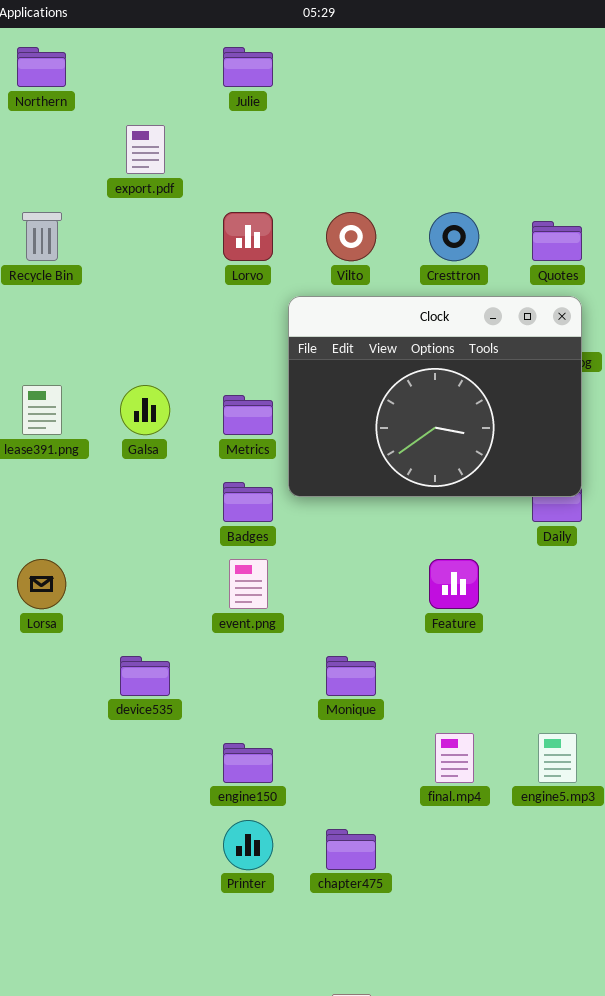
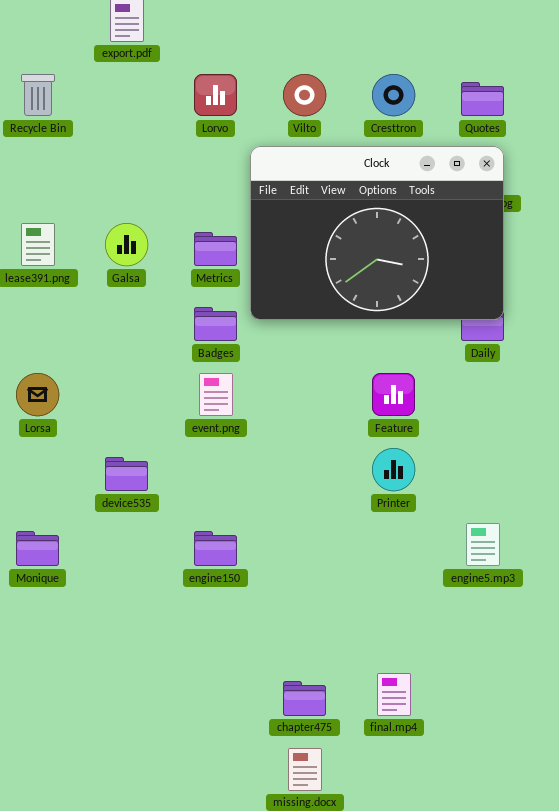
Monique: [326,656,376,696] -> [16,531,59,566], moved
final.mp4: [435,733,474,783] -> [377,673,411,716], moved
Printer: [223,820,273,870] -> [372,448,415,491], moved
chapter475: [326,829,376,870] -> [283,681,326,716], moved

